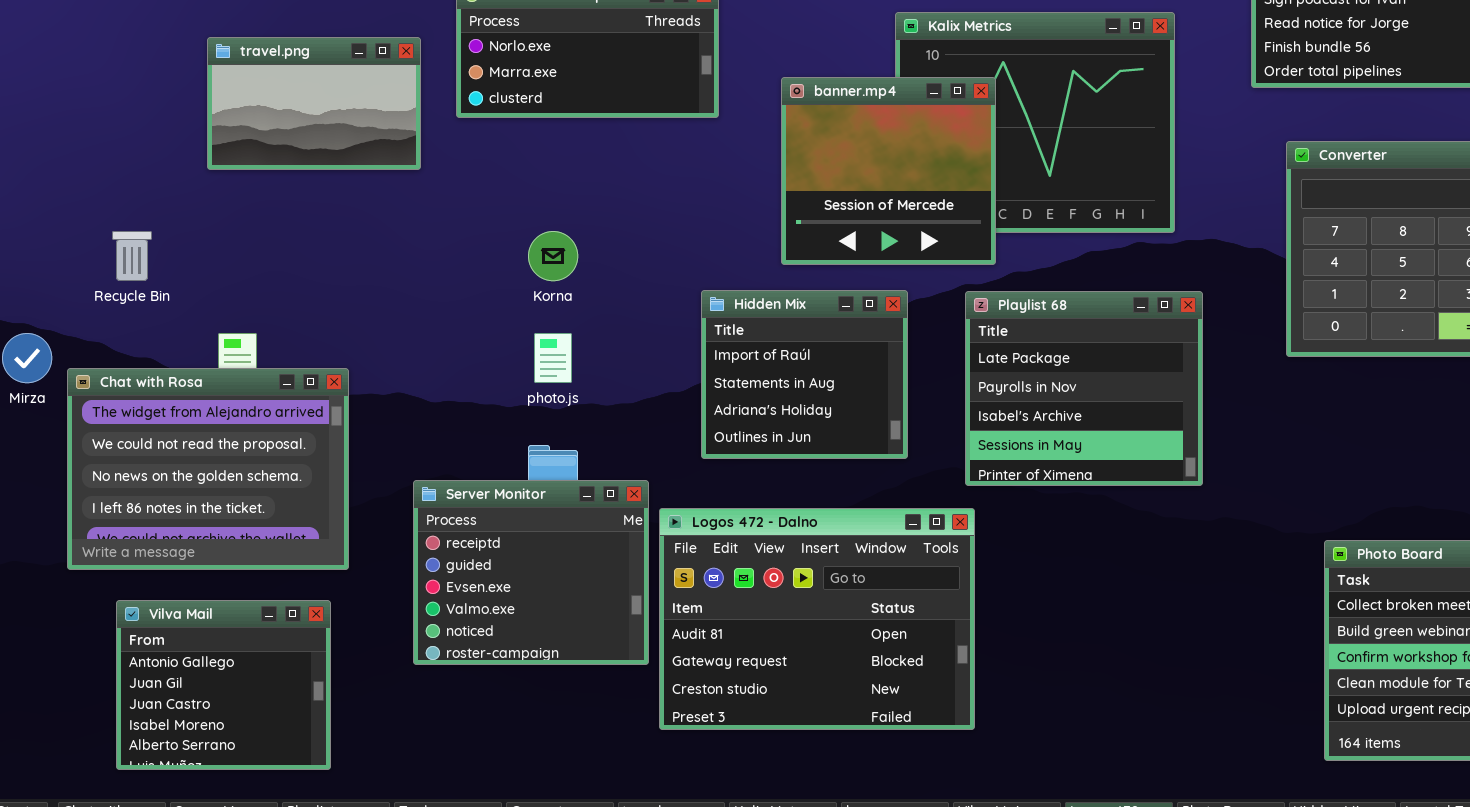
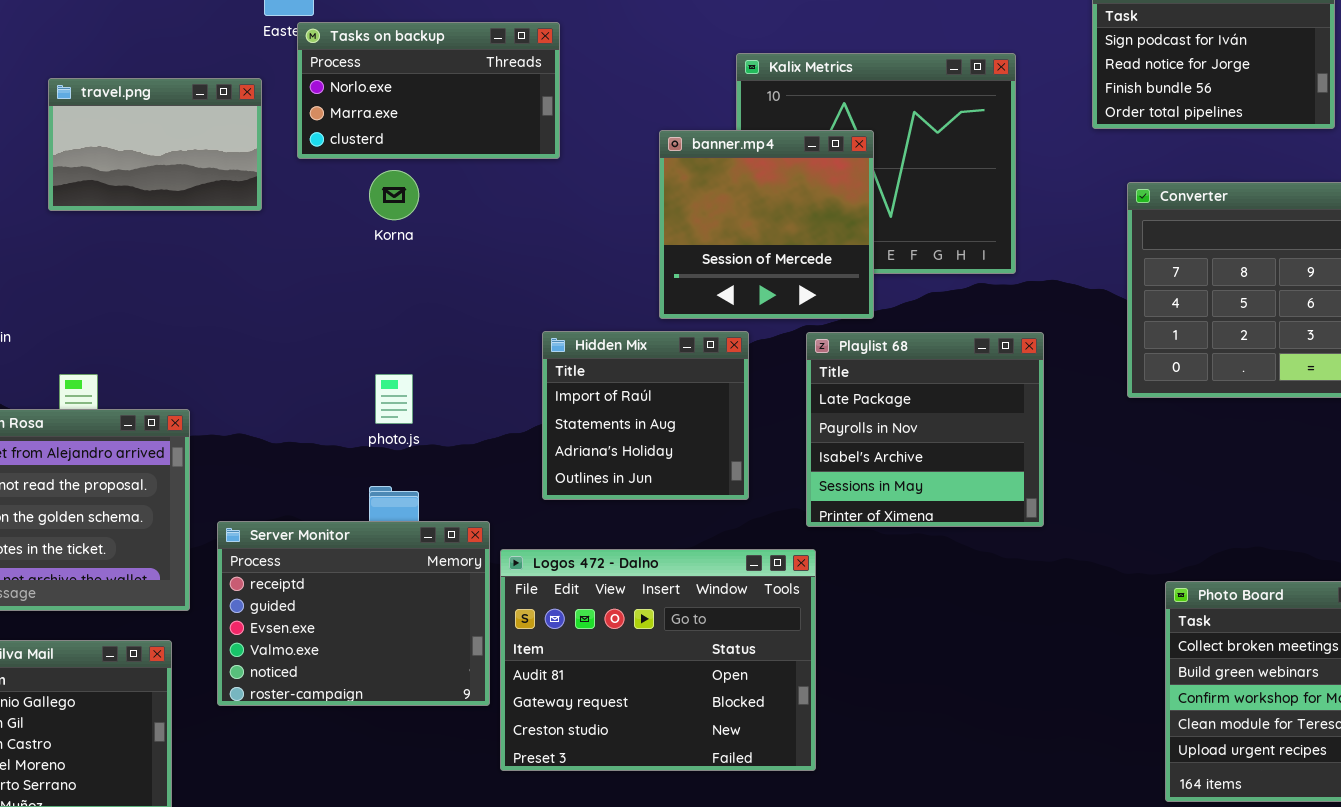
banner.mp4: [781,77,996,265] -> [659,130,874,319], moved
Korna: [528,231,578,281] -> [369,170,419,220], moved
Server Monitor: [413,480,649,665] -> [217,521,490,706], resized

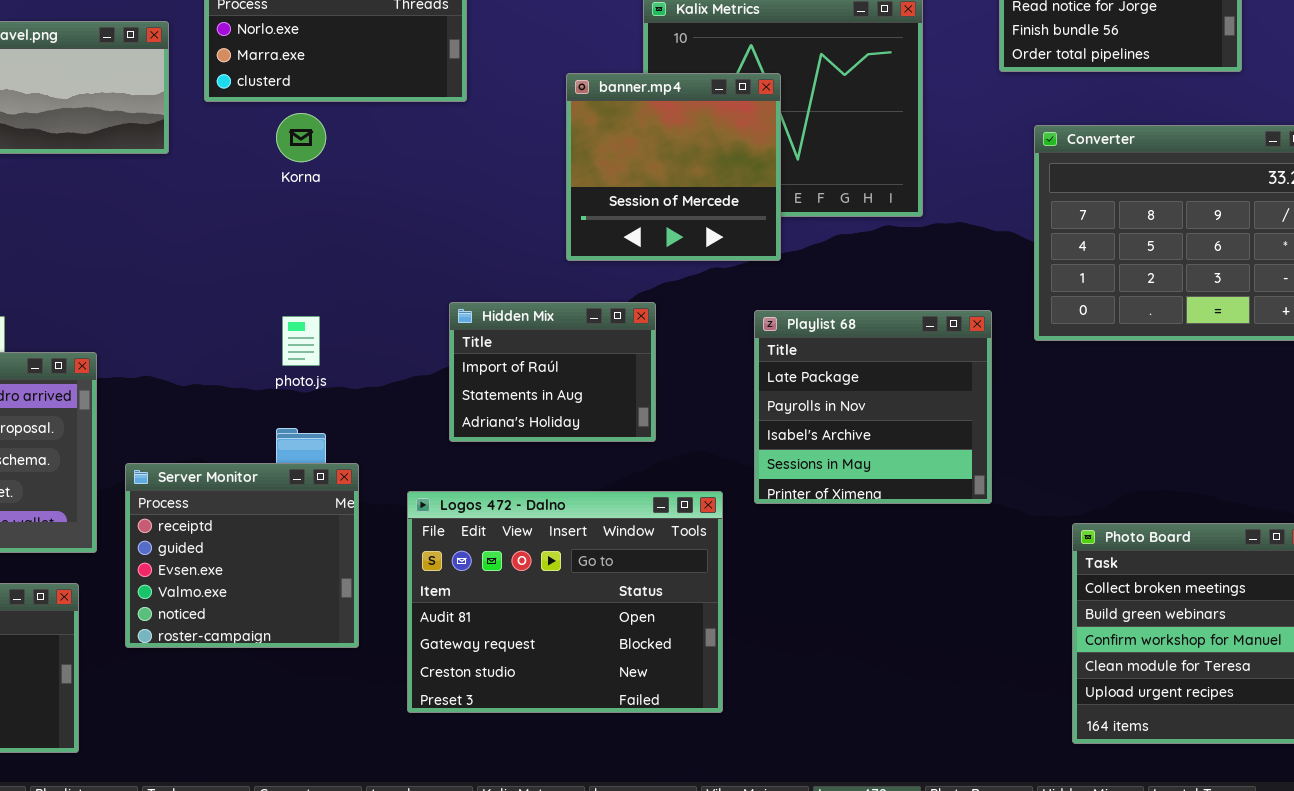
Hidden Mix: [542,331,749,500] -> [449,302,656,442], resized
Playlist 68: [806,332,1044,527] -> [754,310,992,504], moved
Server Monitor: [217,521,490,706] -> [125,463,359,648], resized

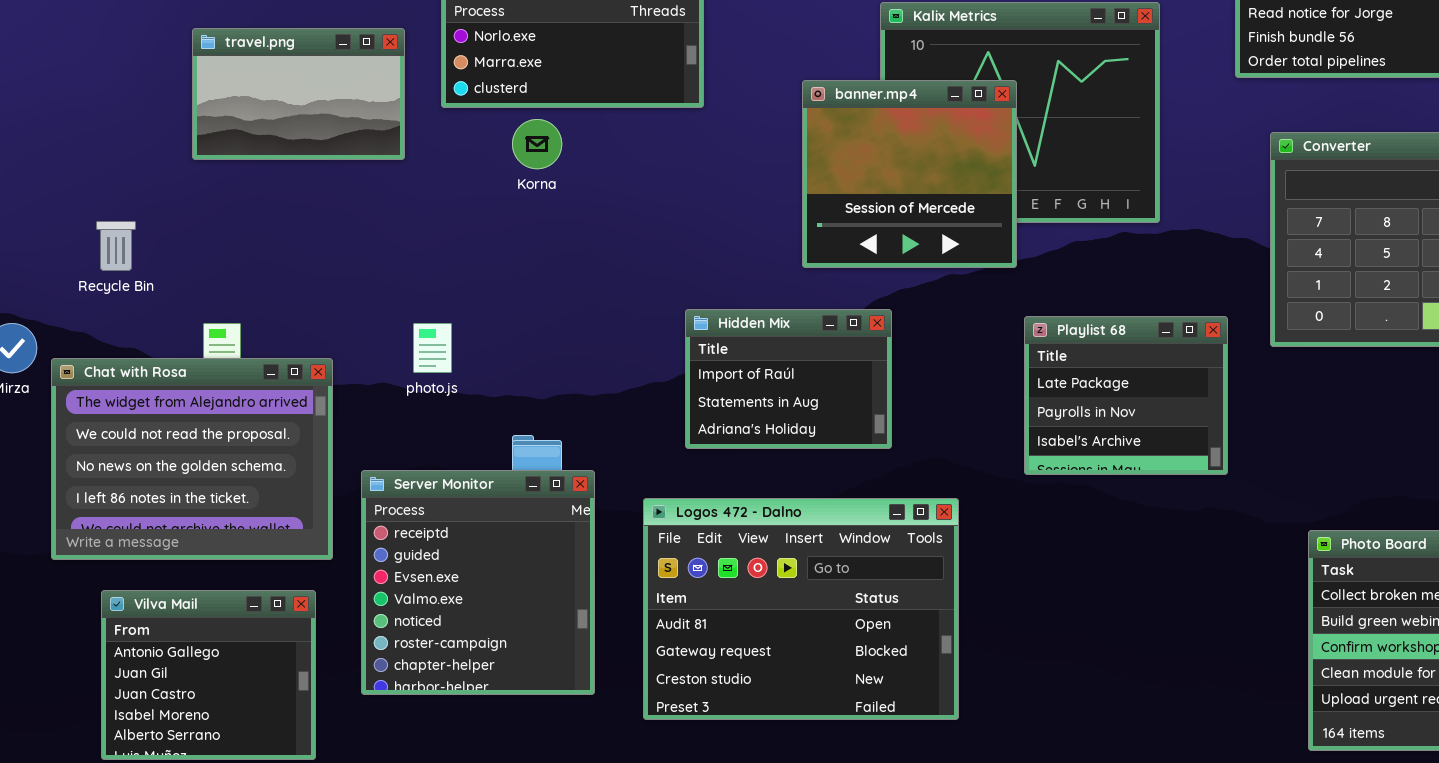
Playlist 68: [754,310,992,504] -> [1024,316,1228,475], resized
photo.js: [282,316,320,366] -> [413,323,452,373], moved
Server Monitor: [125,463,359,648] -> [361,470,595,695], resized

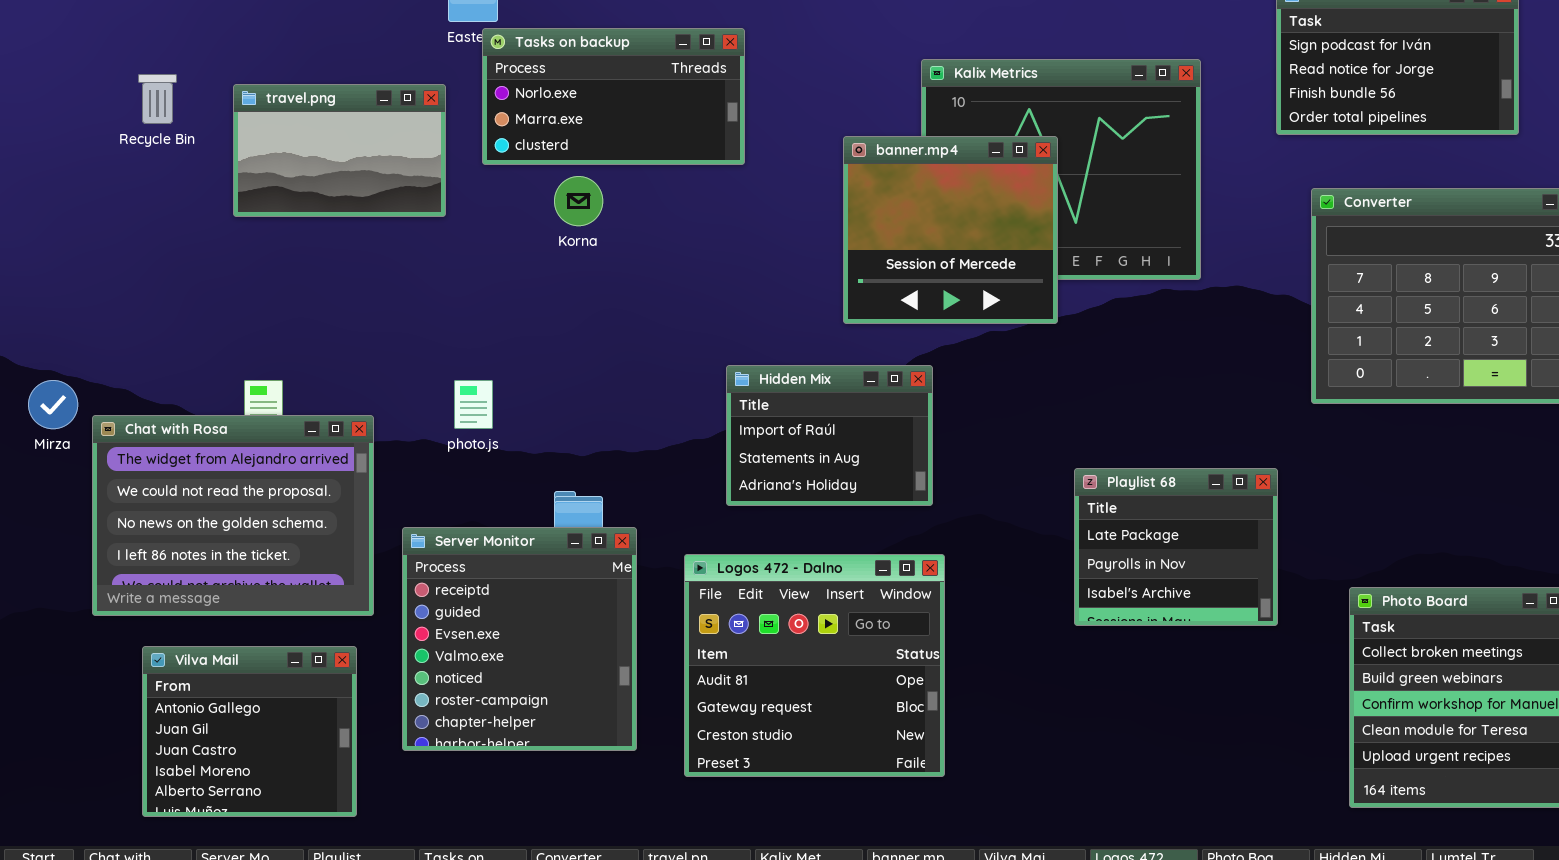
Recycle Bin: [96,221,136,271] -> [138,74,177,124], moved
Playlist 68: [1024,316,1228,475] -> [1074,468,1278,626], moved
Logos 472 - Dalno: [643,498,959,720] -> [684,554,945,777], resized

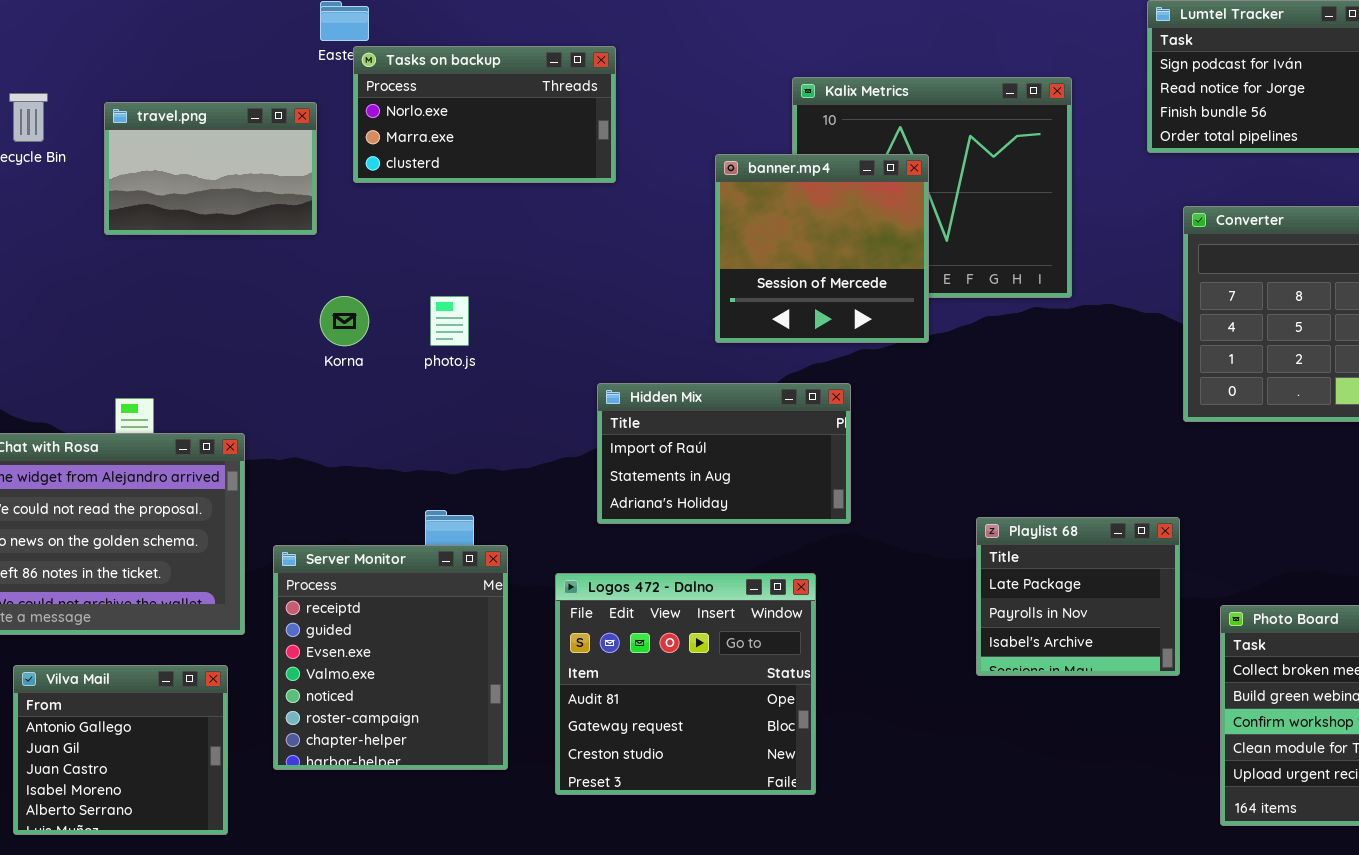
Korna: [554,176,603,226] -> [320,296,369,346], moved
Hidden Mix: [726,365,933,506] -> [597,383,851,524], resized
photo.js: [454,380,493,429] -> [430,296,469,346], moved
Playlist 68: [1074,468,1278,626] -> [976,517,1180,676], moved

